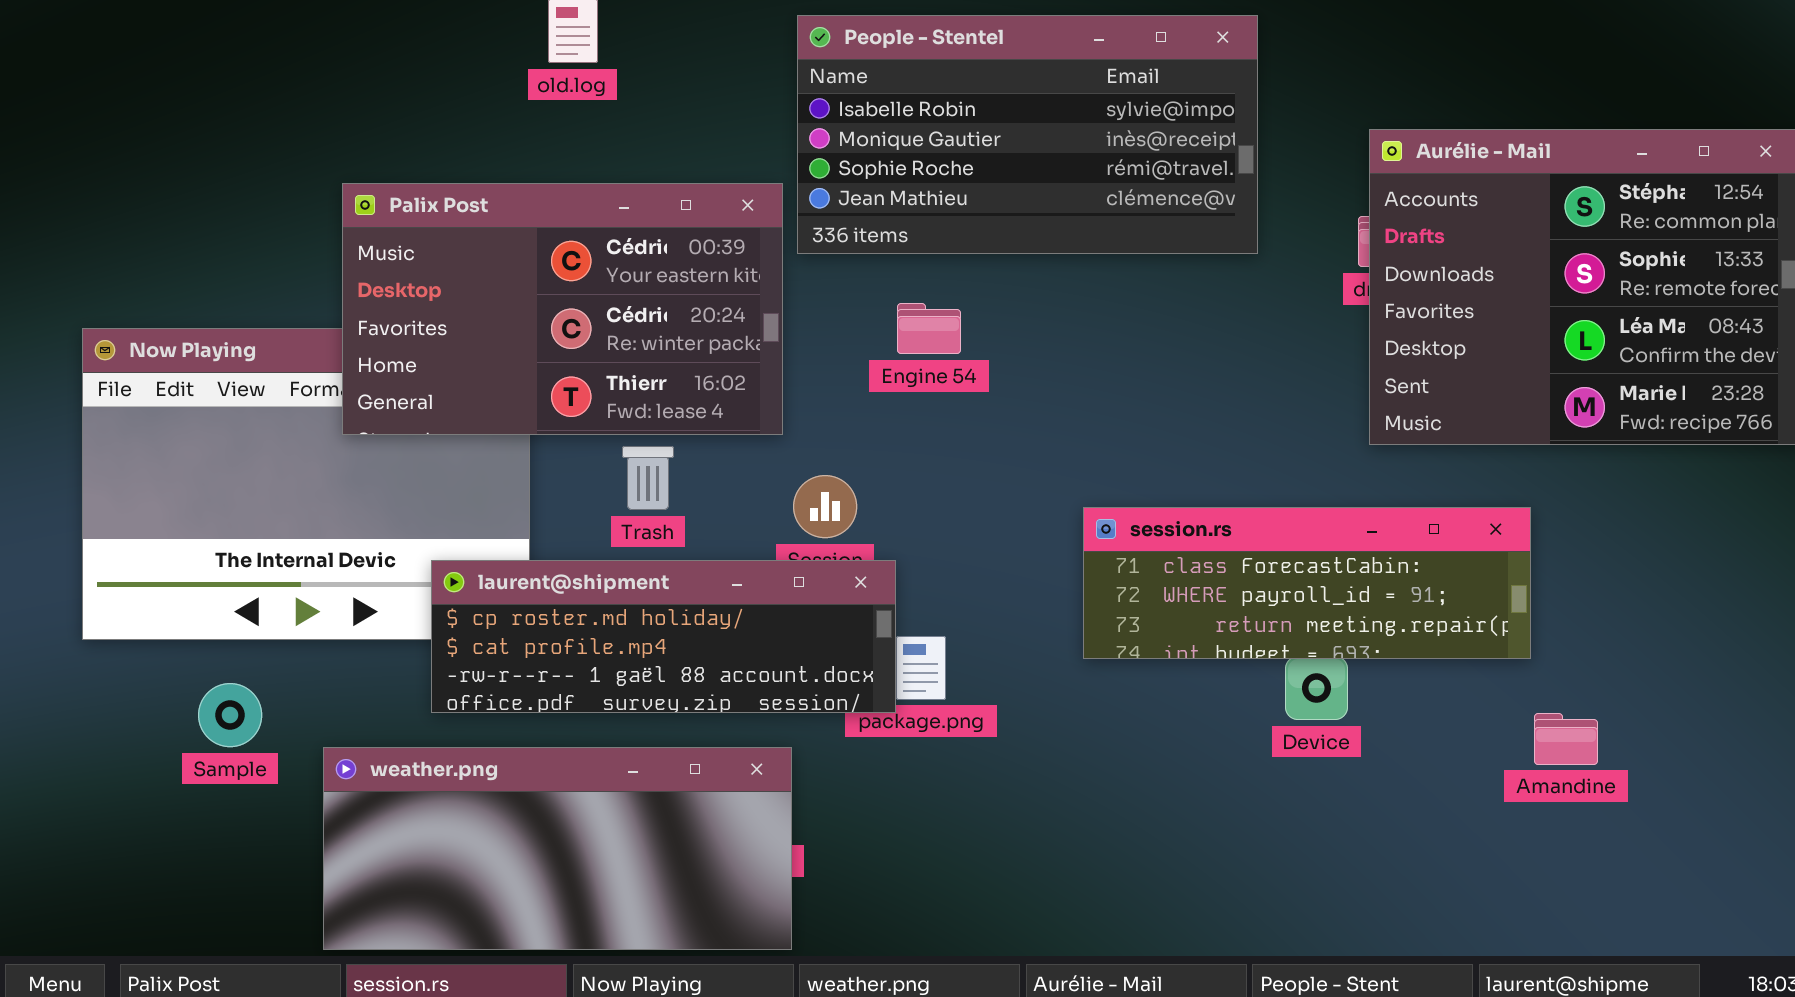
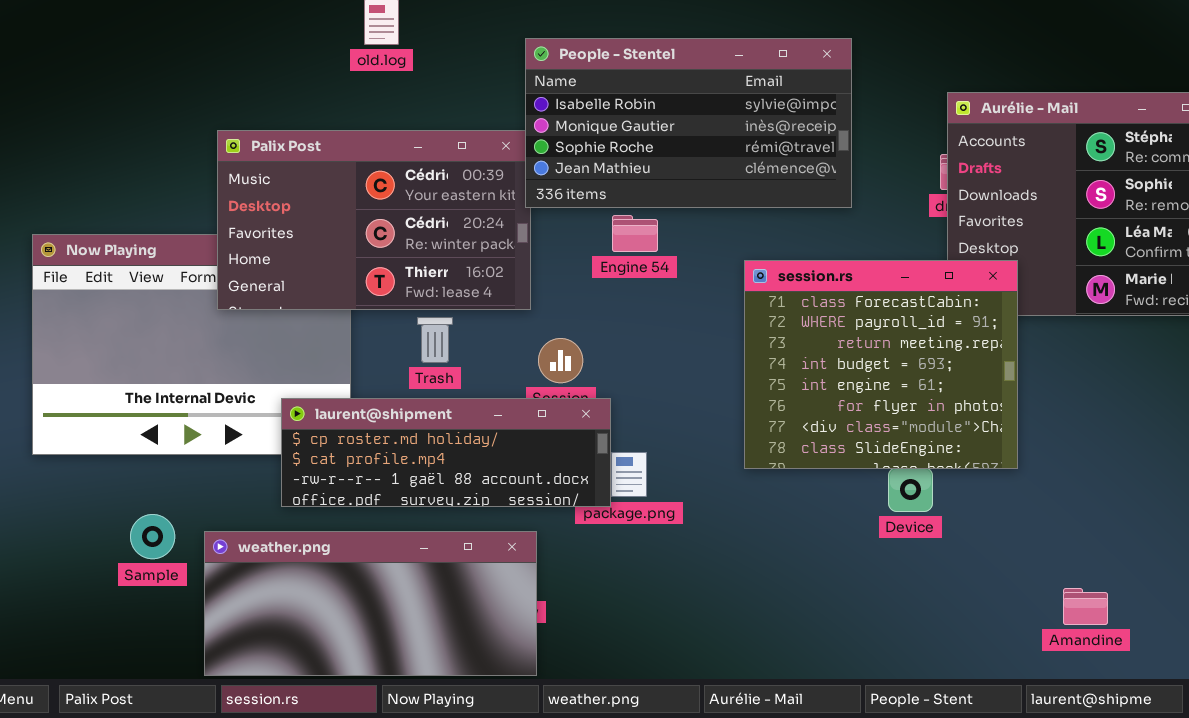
People - Stentel: [797,15,1258,254] -> [525,38,852,208], moved
session.rs: [1083,507,1531,659] -> [744,260,1018,469], resized
Sample: [198,683,262,747] -> [130,514,175,559], moved
Amandine: [1534,713,1598,765] -> [1063,588,1108,625], moved

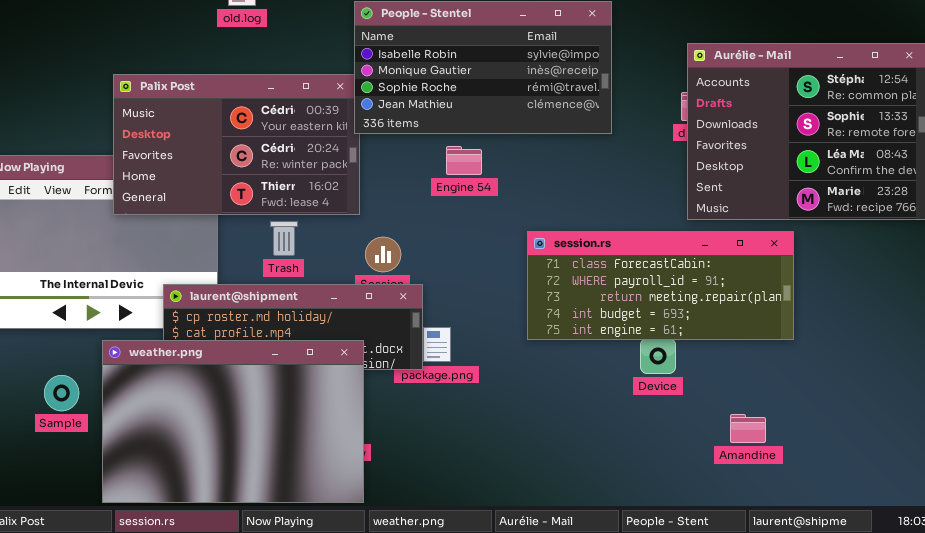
Engine 54: [612,215,658,252] -> [446,146,482,175], moved
session.rs: [744,260,1018,469] -> [527,231,794,340], resized
weather.png: [204,531,537,676] -> [102,340,364,503], resized
Amandine: [1063,588,1108,625] -> [730,414,766,443], moved

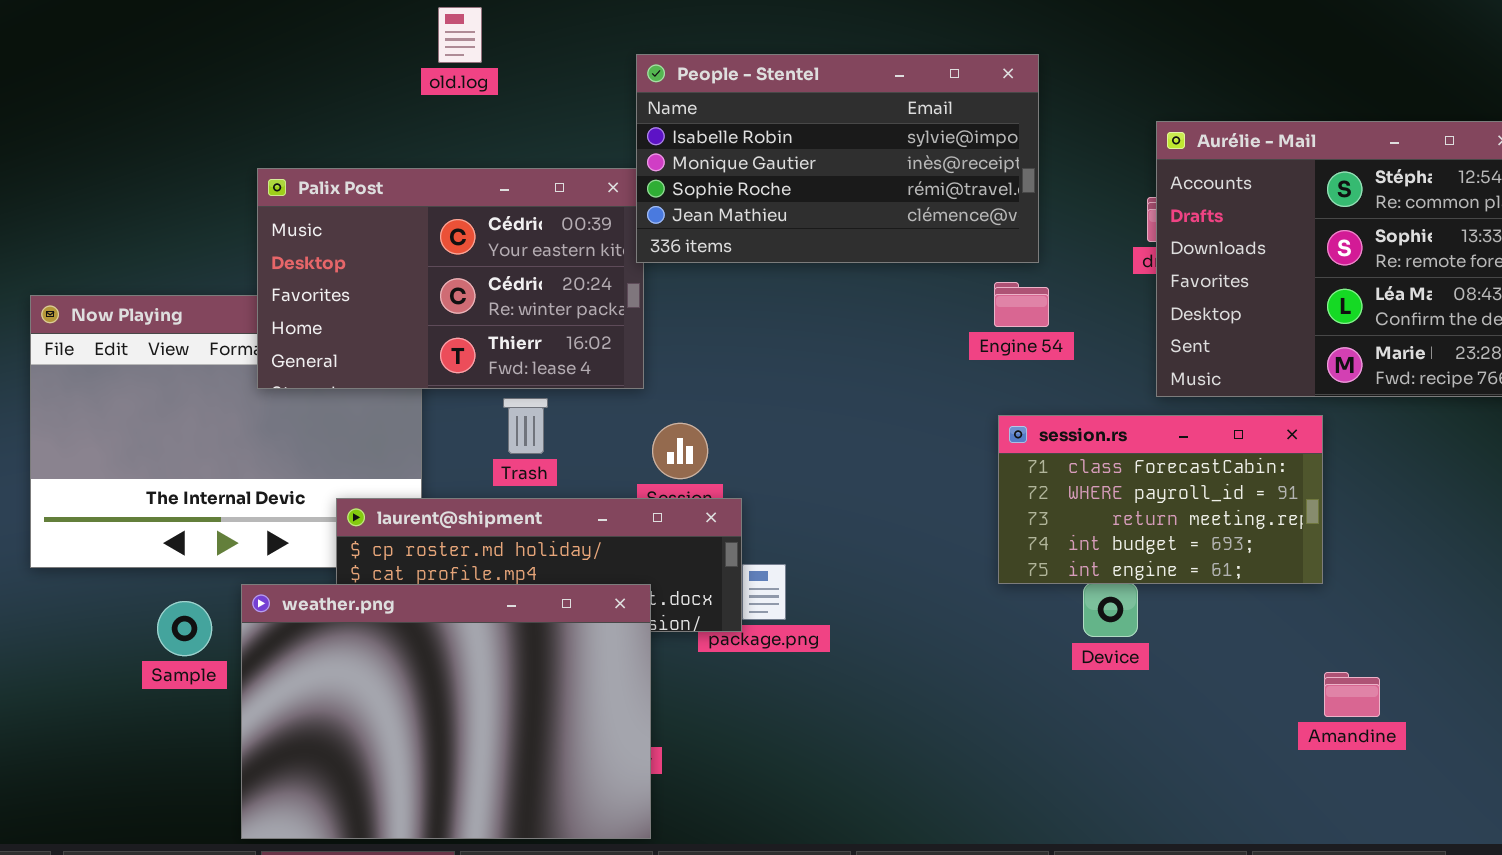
Engine 54: [446,146,482,175] -> [994,282,1049,327], moved
session.rs: [527,231,794,340] -> [998,415,1323,584], resized
Sample: [44,375,79,411] -> [157,601,212,656], moved
Amandine: [730,414,766,443] -> [1324,672,1380,717], moved

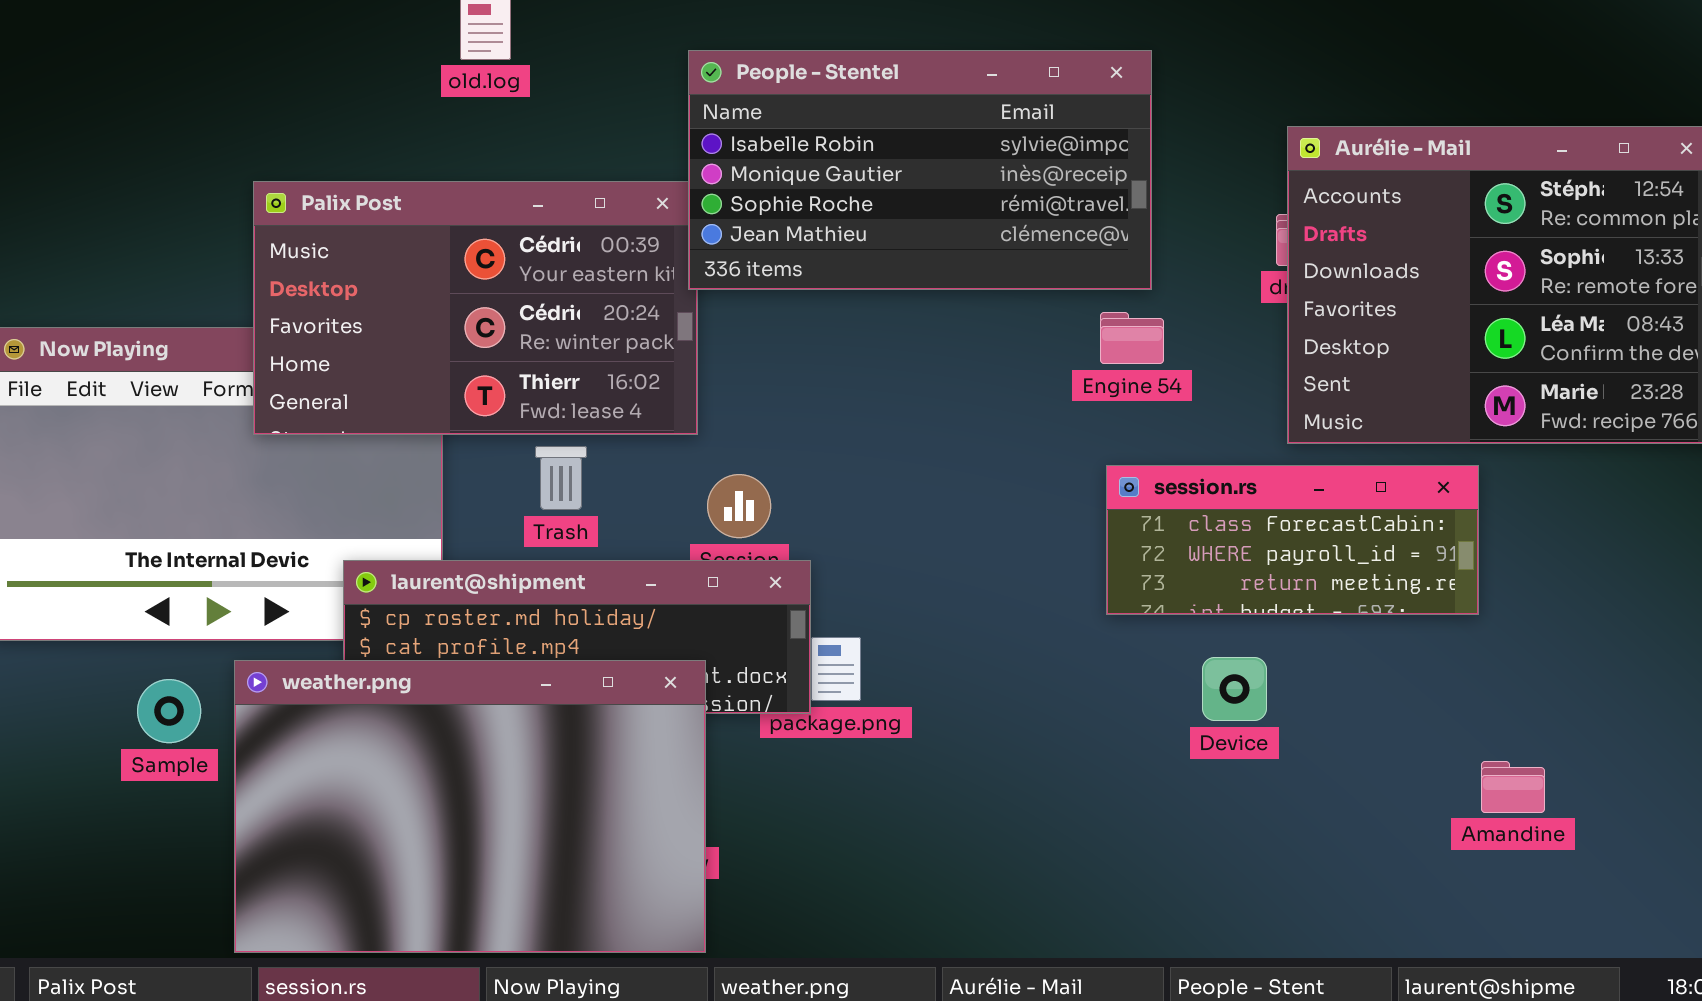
session.rs: [998,415,1323,584] -> [1106,465,1479,615], resized

